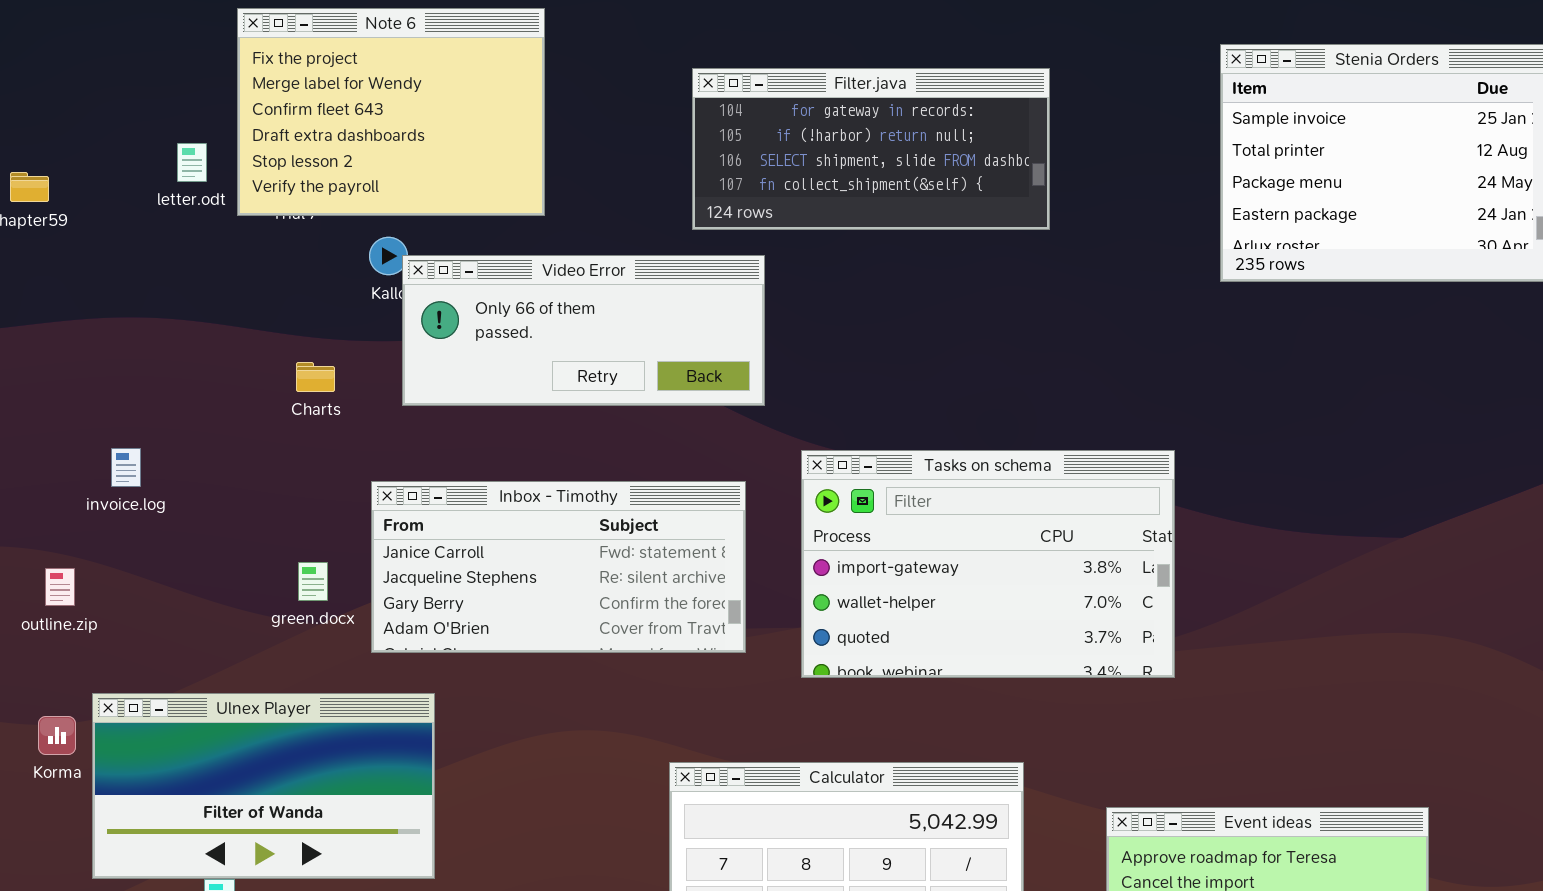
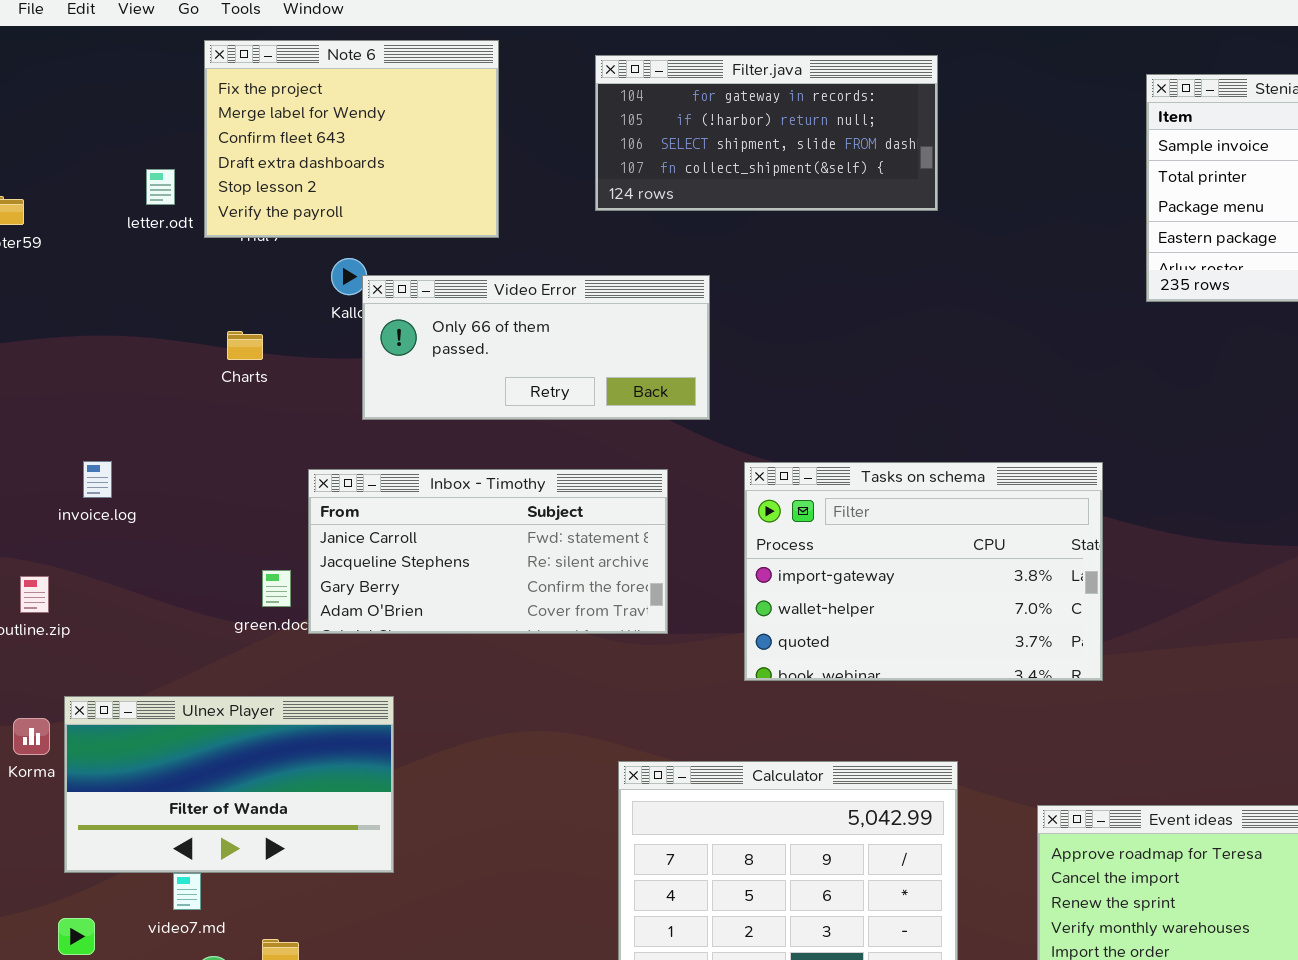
Filter.java: [692,68,1050,230] -> [595,55,938,211], moved
Charts: [296,362,335,392] -> [227,331,263,360], moved
Inbox - Timothy: [371,481,746,653] -> [308,469,668,634], moved

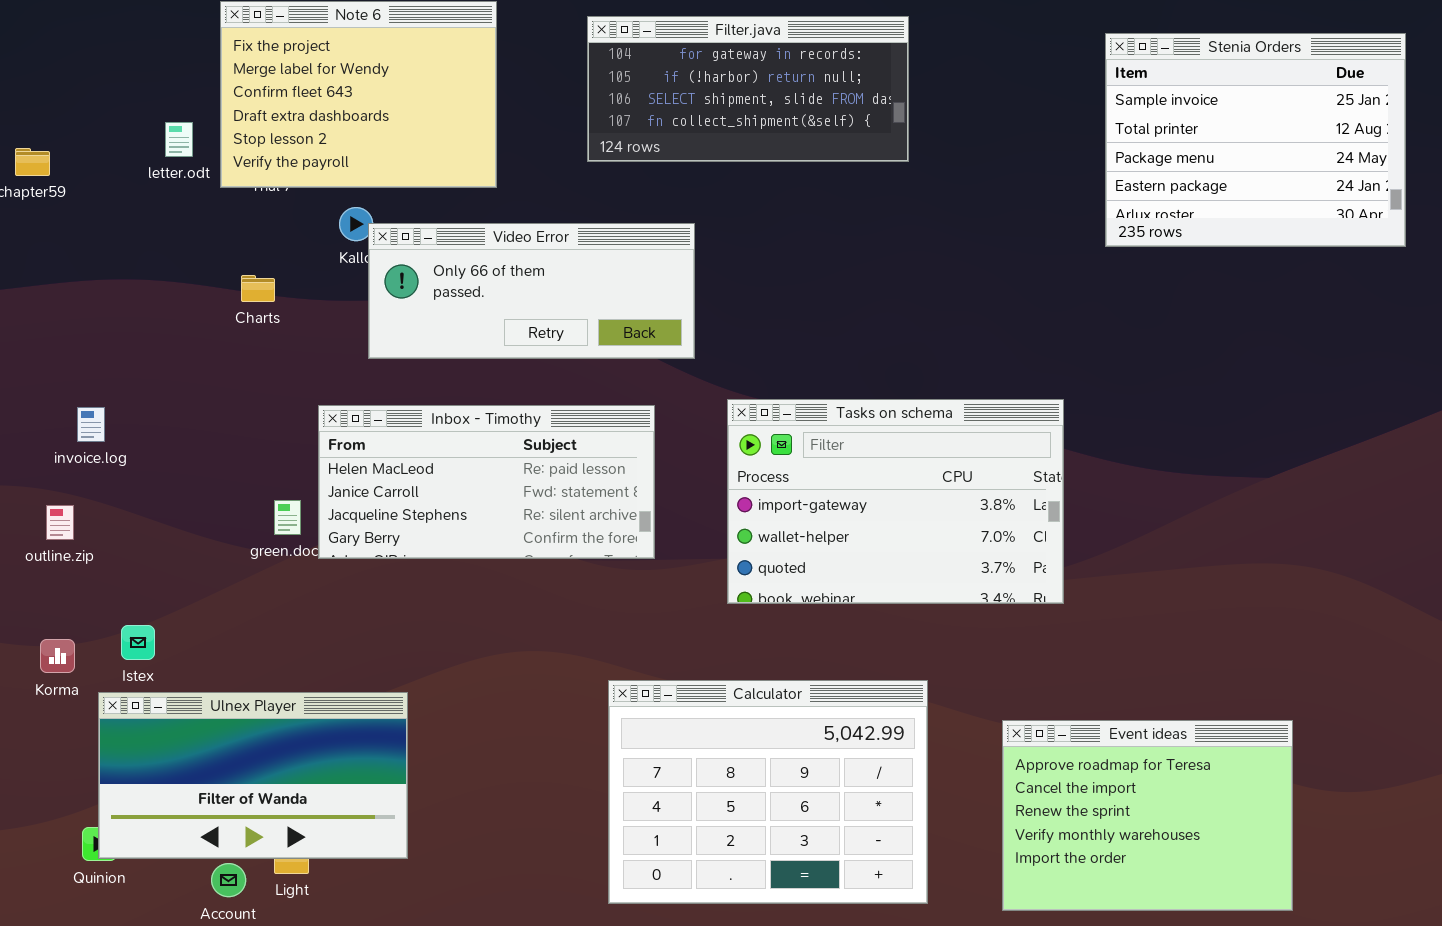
invoice.log: [83,461,112,498] -> [77,407,105,442], moved
Inbox - Timothy: [308,469,668,634] -> [318,405,655,559], scrolled up 1 row
Ulnex Player: [64,696,394,873] -> [98,692,408,859], moved

